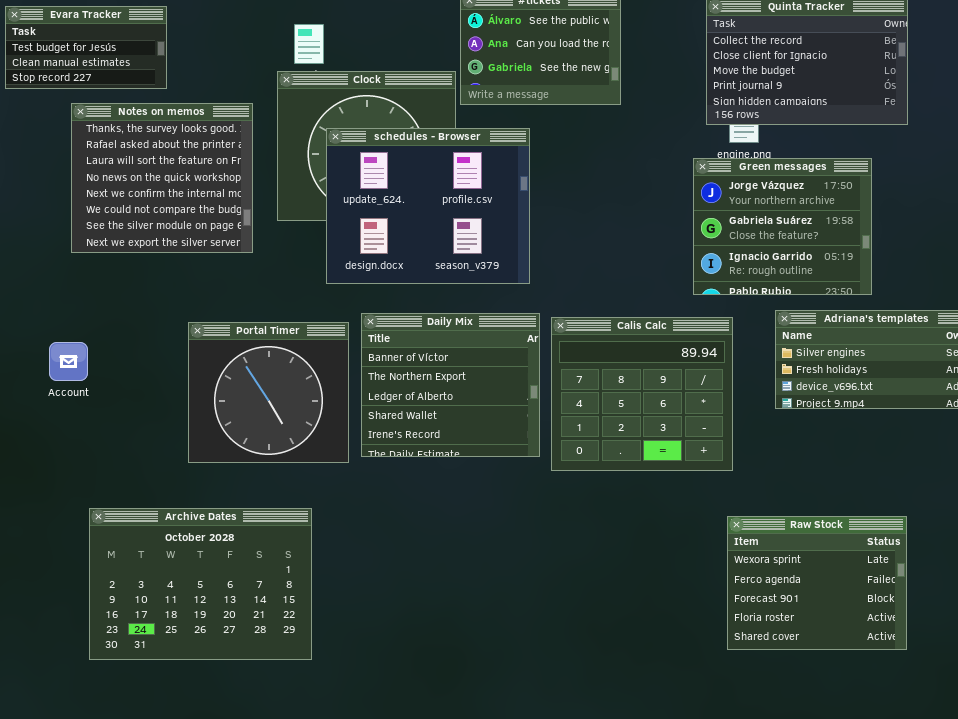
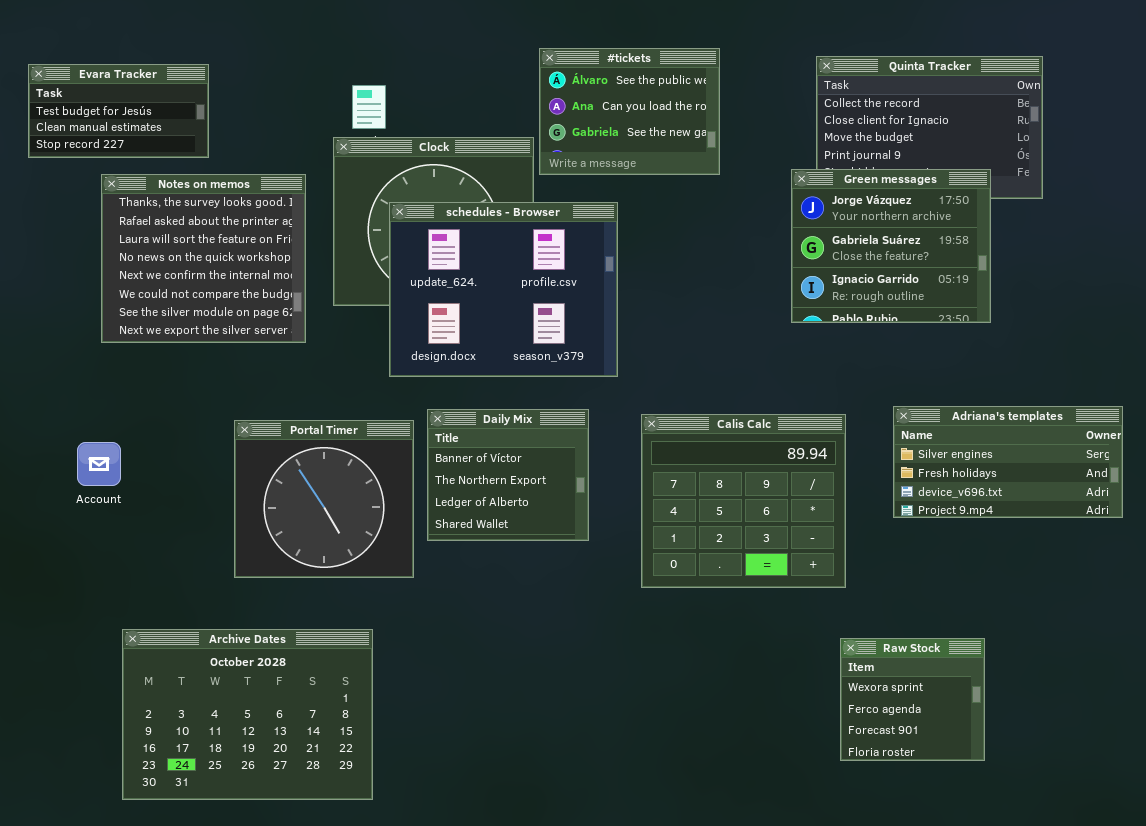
Green messages: [693,158,872,295] -> [791,169,991,323], moved
Daily Mix: [361,313,540,457] -> [427,409,589,541], resized
Raw Stock: [727,516,907,650] -> [840,638,985,761], resized

